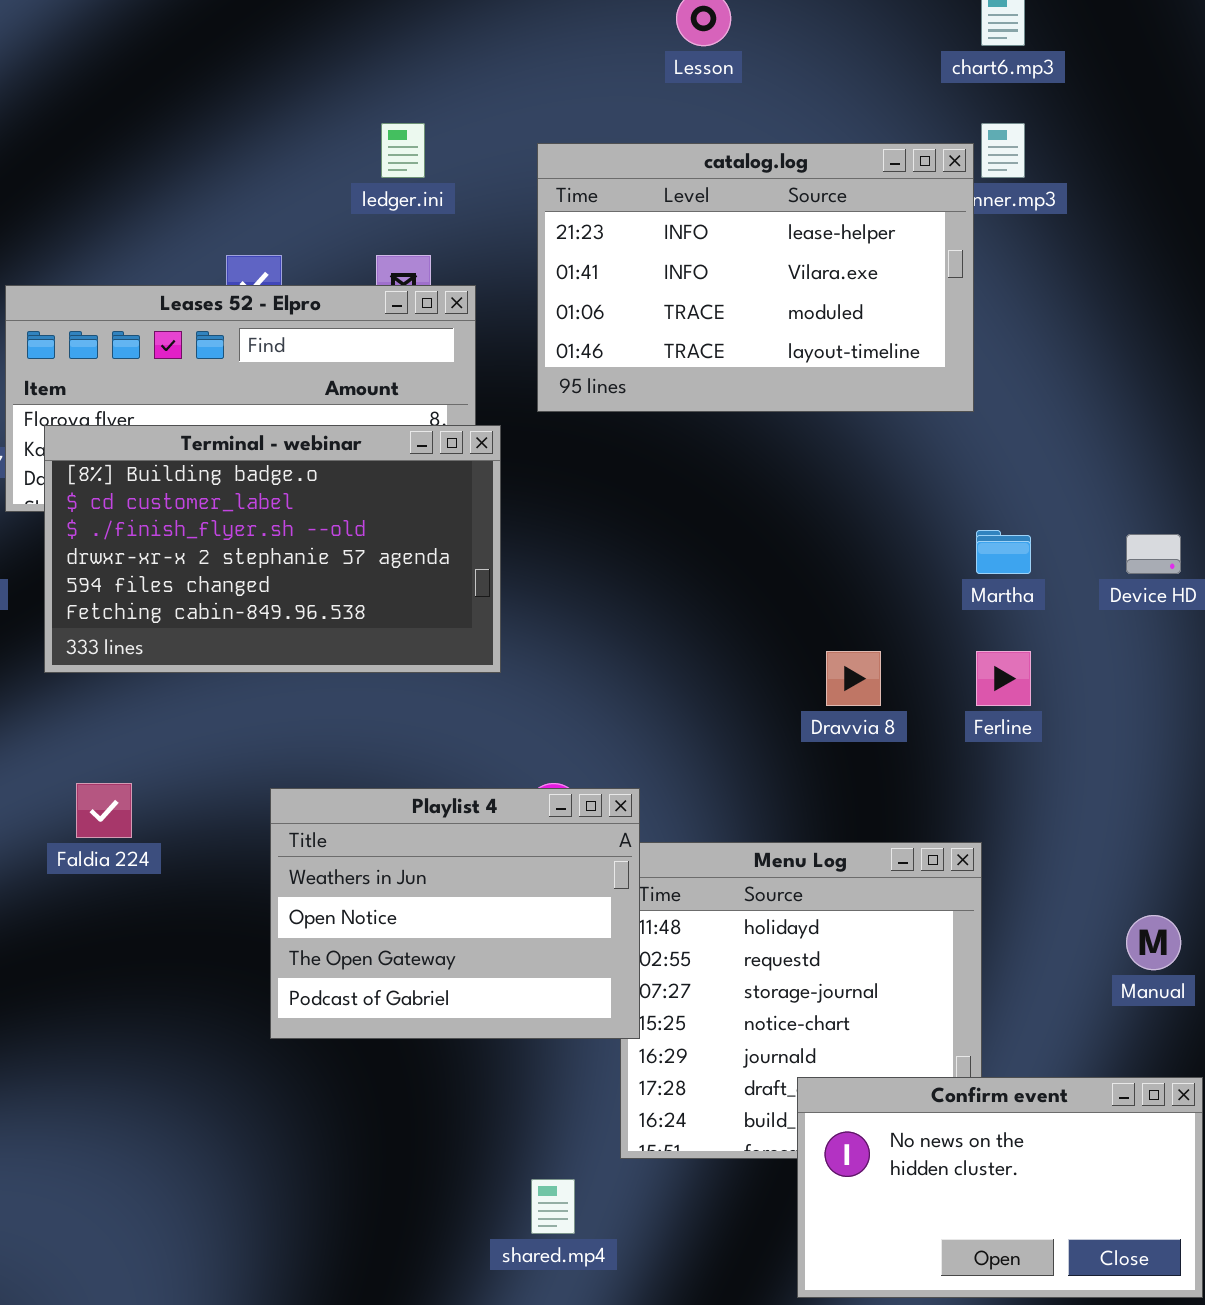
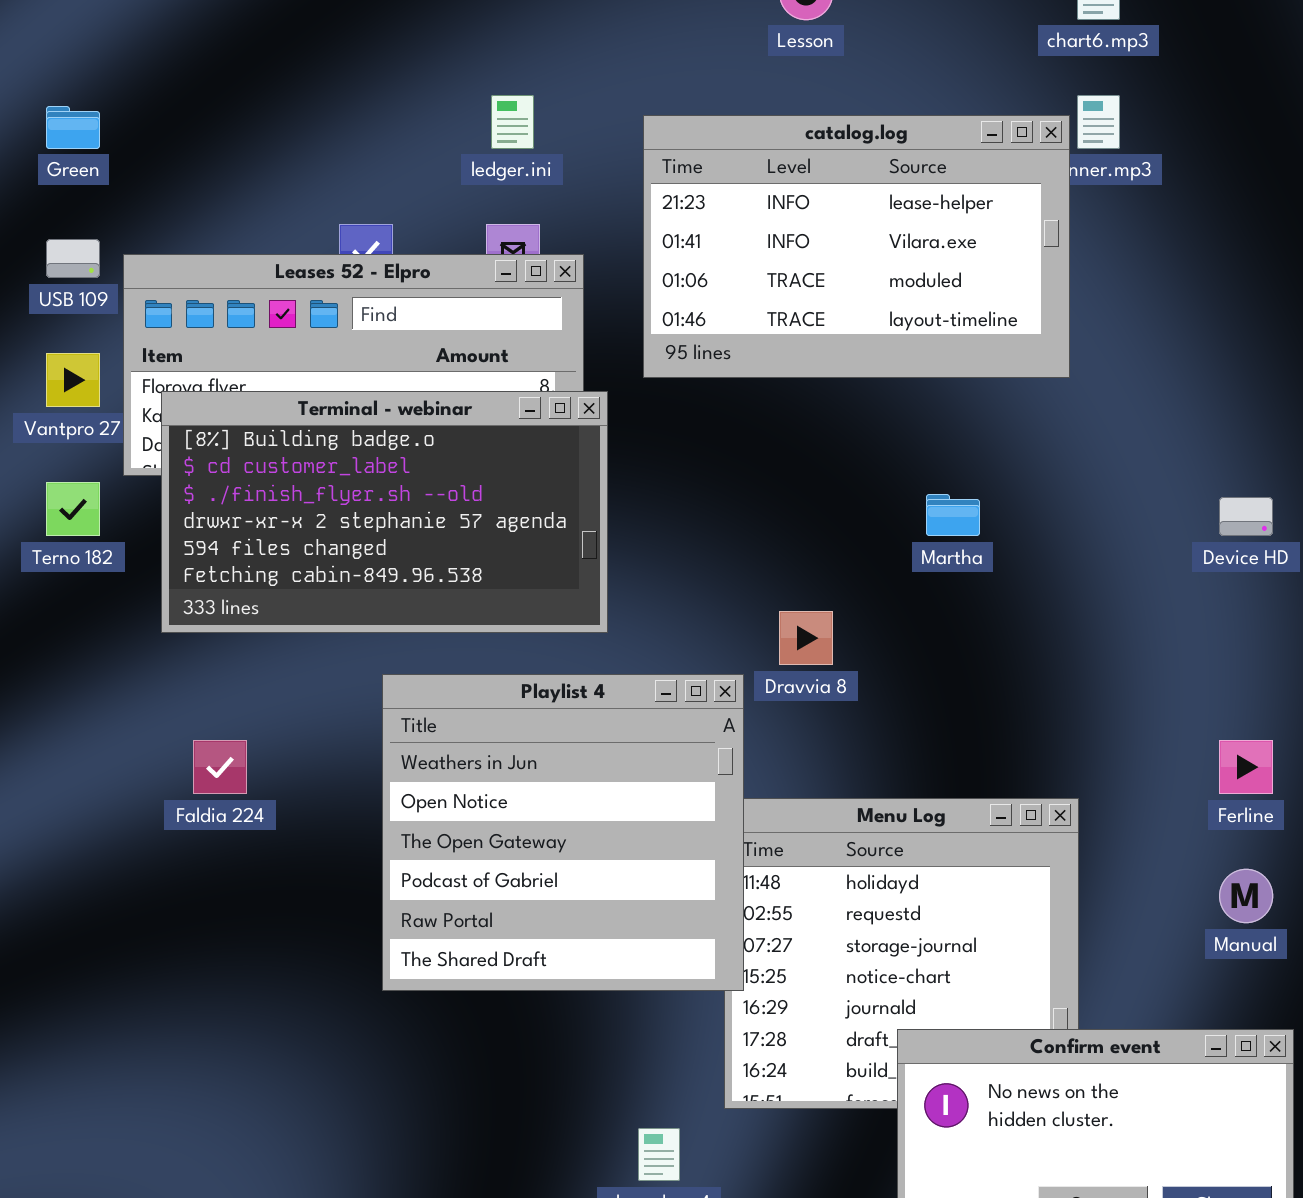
Martha: [976,530,1031,574] -> [926,494,980,536], moved
Dravvia 8: [826,651,881,706] -> [779,611,833,665], moved
Ferline: [976,651,1031,706] -> [1219,740,1273,794], moved
Playlist 4: [270,788,640,1039] -> [382,674,744,991], resized

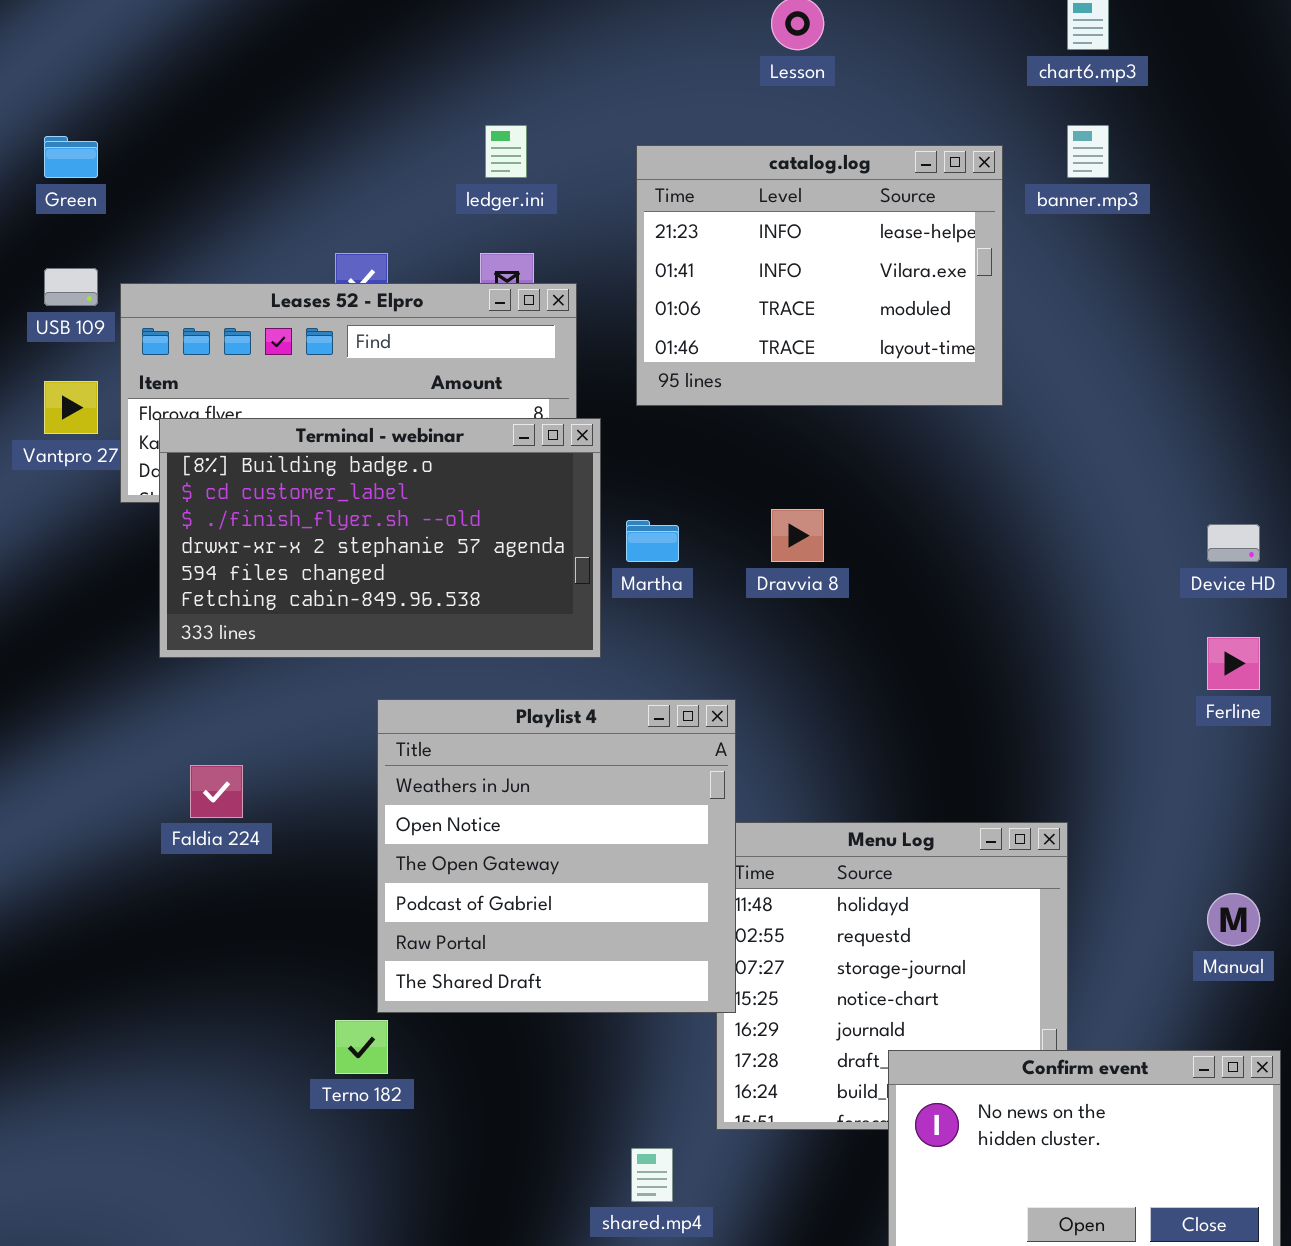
catalog.log: [643,115,1070,378] -> [636,145,1003,406], resized
Terno 182: [46,482,100,536] -> [335,1020,388,1074], moved
Martha: [926,494,980,536] -> [626,520,679,562], moved
Dravvia 8: [779,611,833,665] -> [771,509,824,562], moved
Ferline: [1219,740,1273,794] -> [1207,637,1260,690], moved

